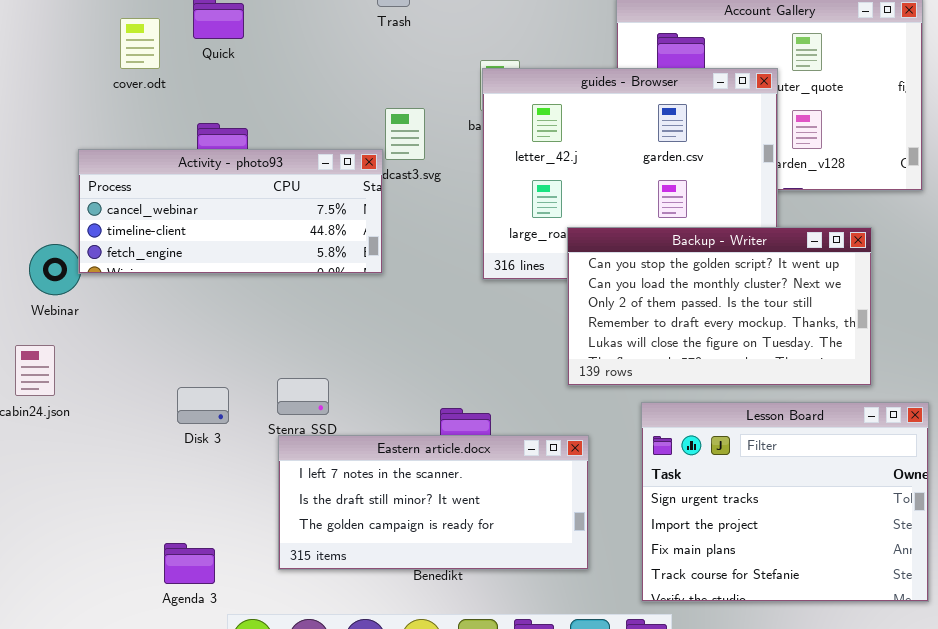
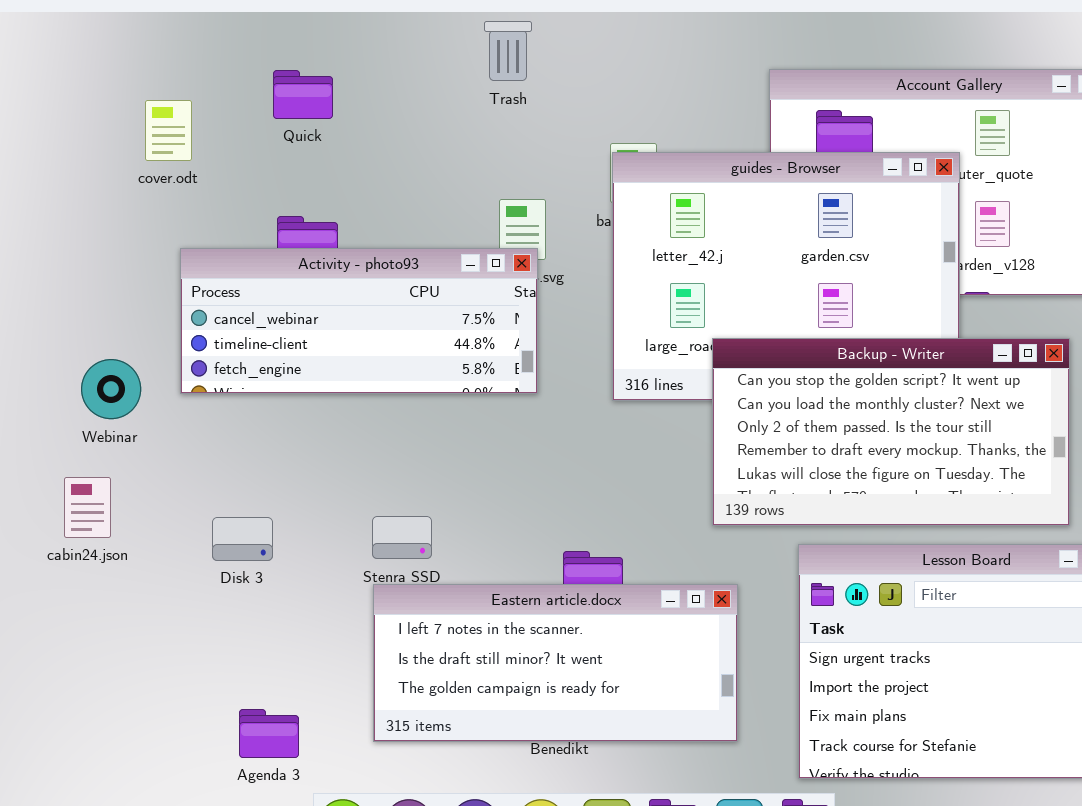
cover.odt: [120,18,160,69] -> [145,100,192,161], moved
Activity - photo93: [78,149,383,274] -> [180,248,538,394], moved
Disk 3: [177,387,229,424] -> [212,517,273,561], moved

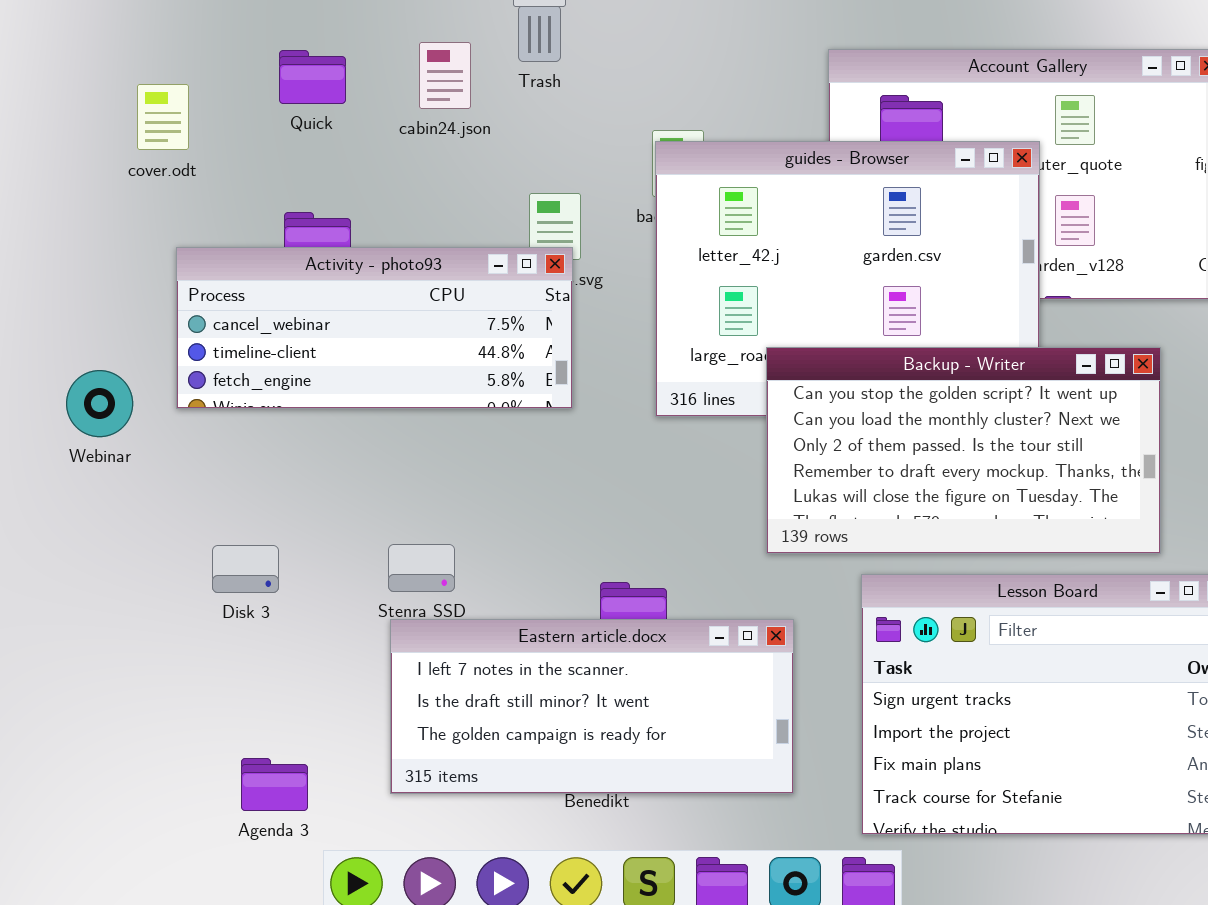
cabin24.json: [64,477,111,538] -> [419,42,471,109], moved

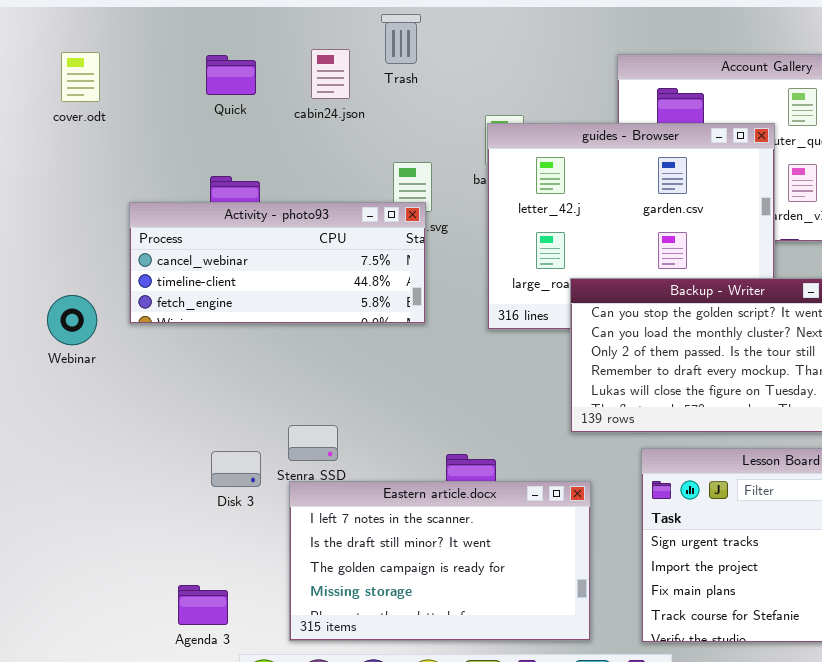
cover.odt: [137,84,189,150] -> [61,52,100,102], moved
Disk 3: [212,545,279,593] -> [211,451,261,487], moved
Eastern article.docx: [390,619,794,794] -> [289,481,591,641], resized

